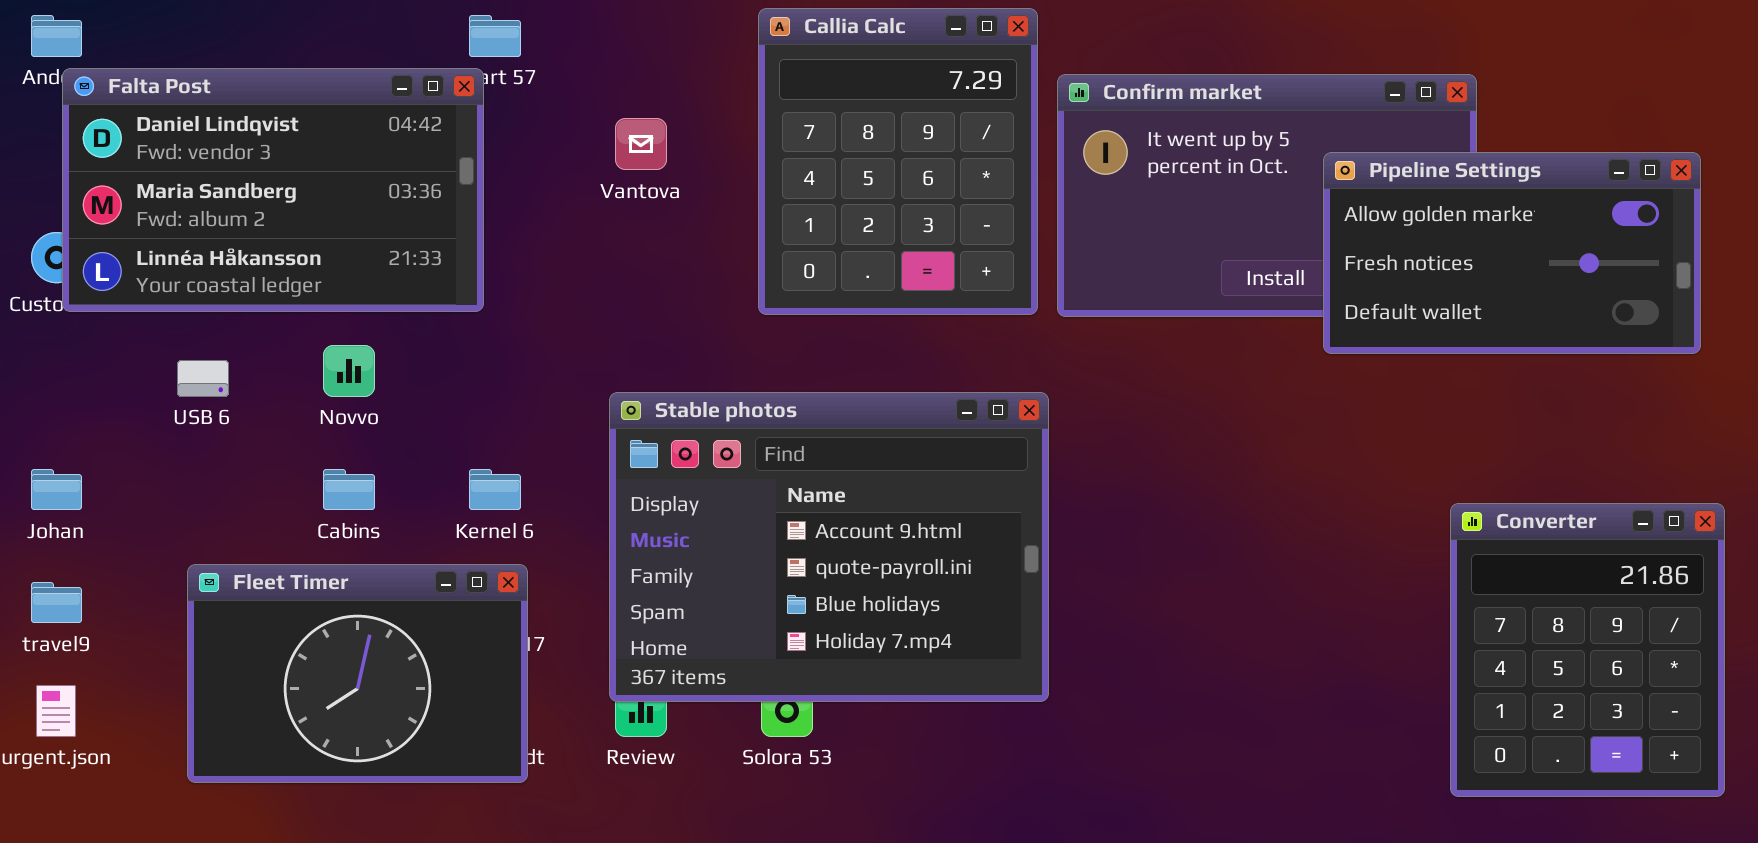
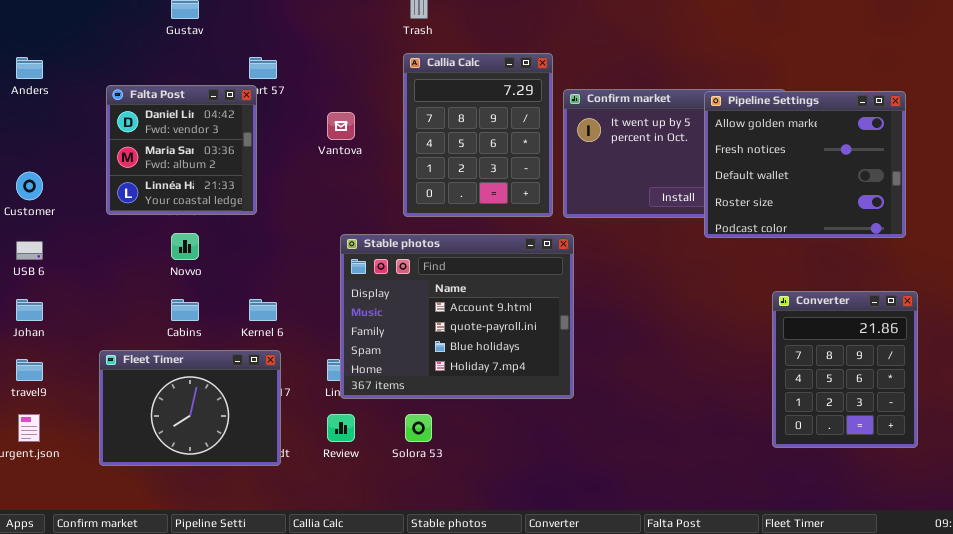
Falta Post: [62,68,484,312] -> [106,85,257,215], resized
Pipeline Settings: [1323,152,1701,354] -> [704,91,906,238], resized
USB 6: [177,360,229,397] -> [16,241,43,260], moved
Stable photos: [609,392,1049,702] -> [340,234,574,399], moved
Converter: [1450,503,1725,797] -> [772,291,918,448], moved

